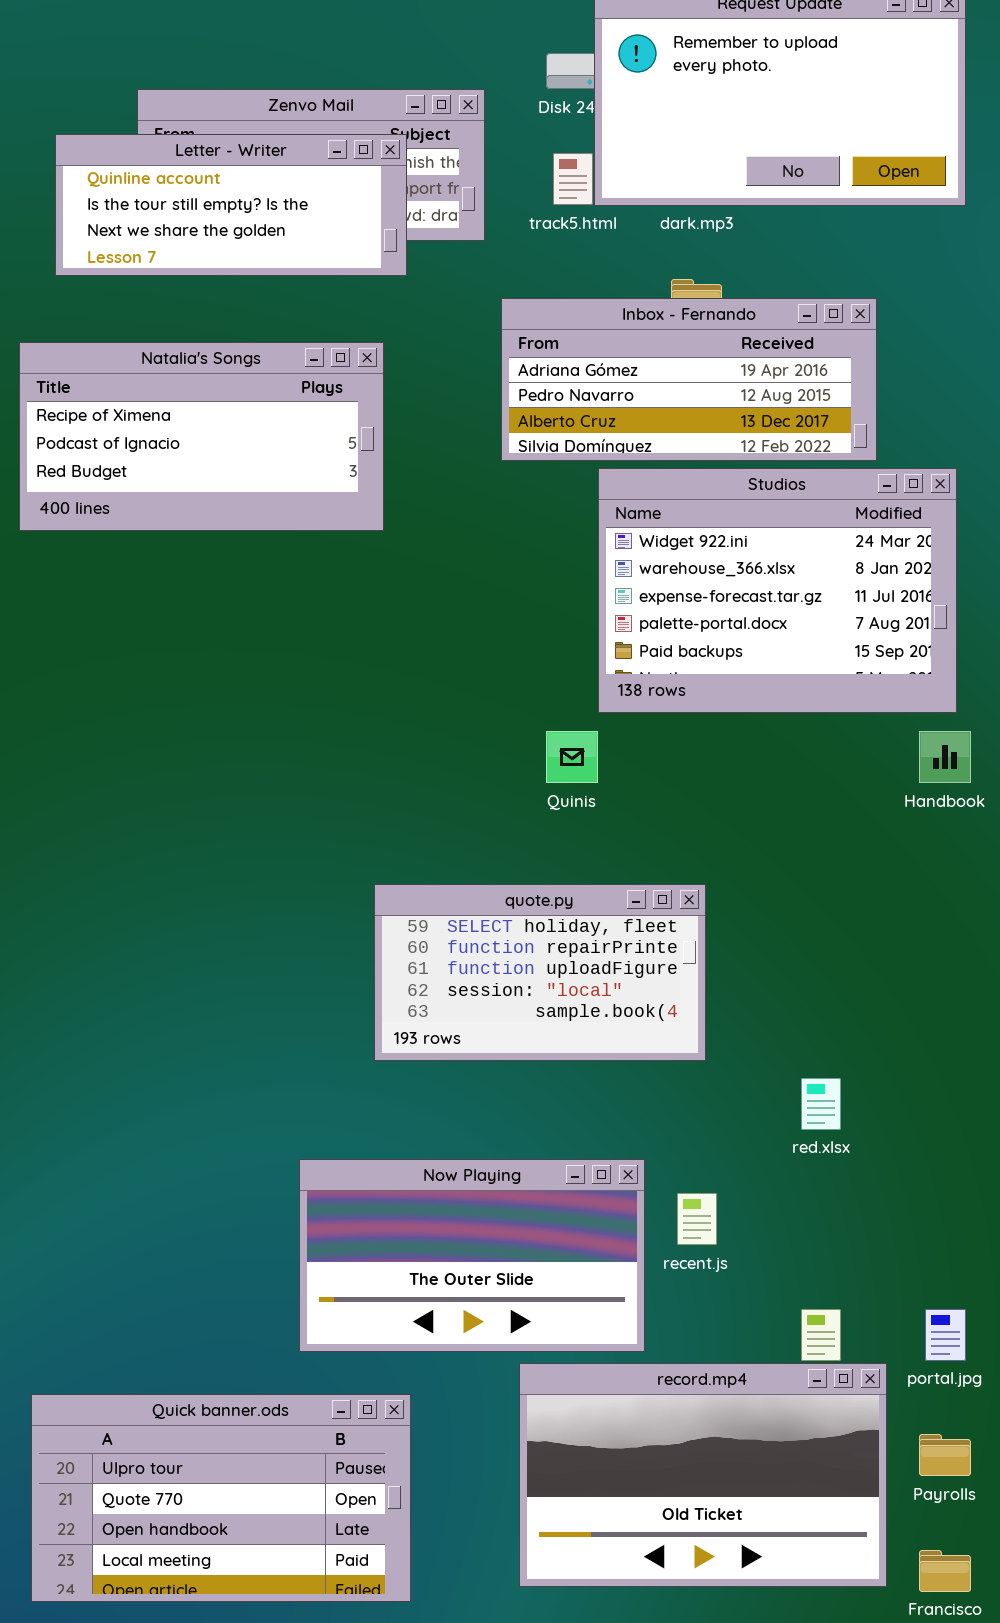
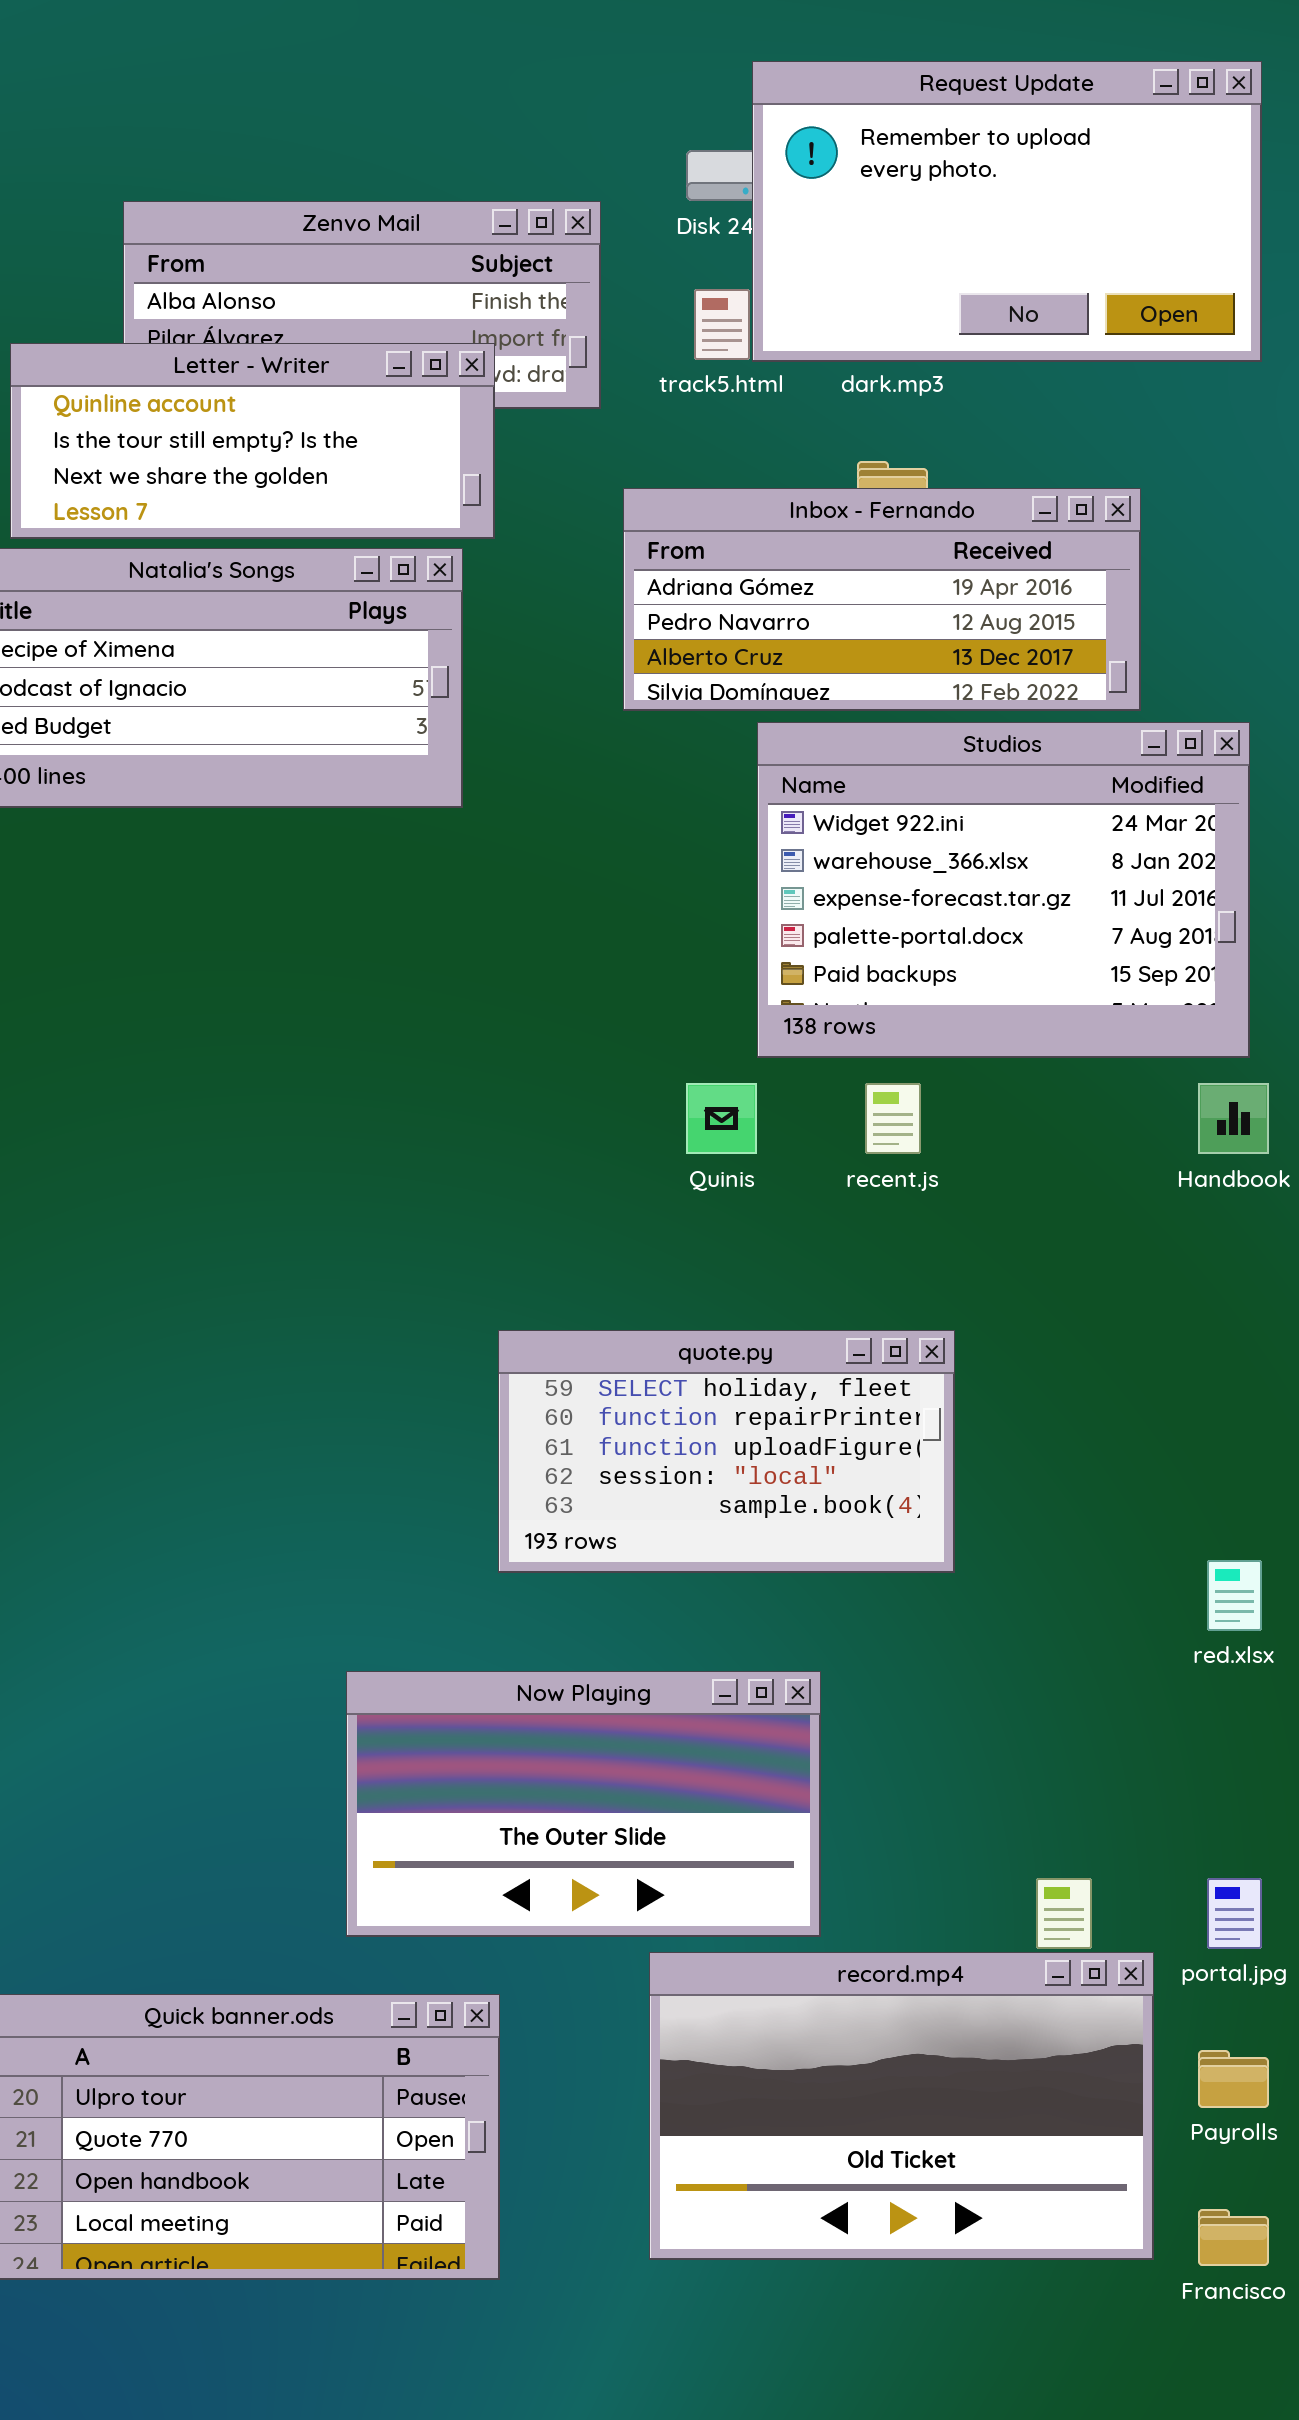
Letter - Writer: [55,134,407,276] -> [10,343,495,539], moved
quote.py: [374,884,706,1061] -> [498,1330,955,1573], moved
red.xlsx: [801,1078,841,1130] -> [1207,1560,1262,1631], moved
recent.js: [677,1193,717,1245] -> [865,1083,921,1154], moved

